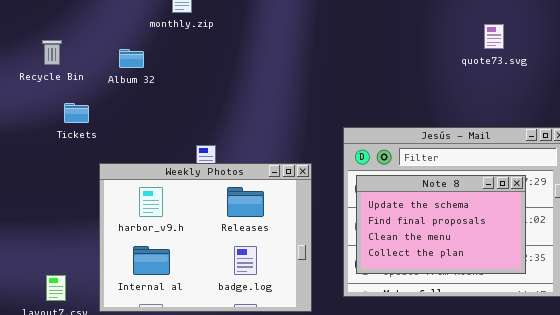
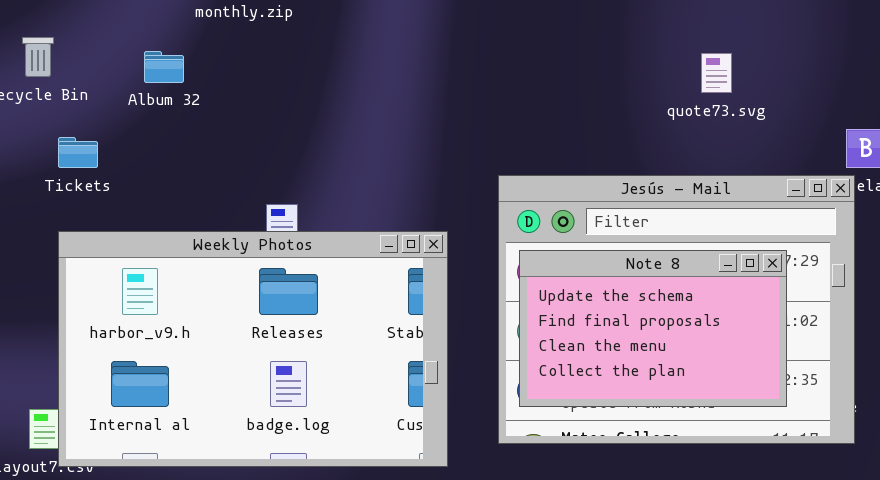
quote73.svg: [484,24,504,49] -> [701,53,732,93], moved
Weekly Photos: [99,163,312,312] -> [58,231,448,467], resized

